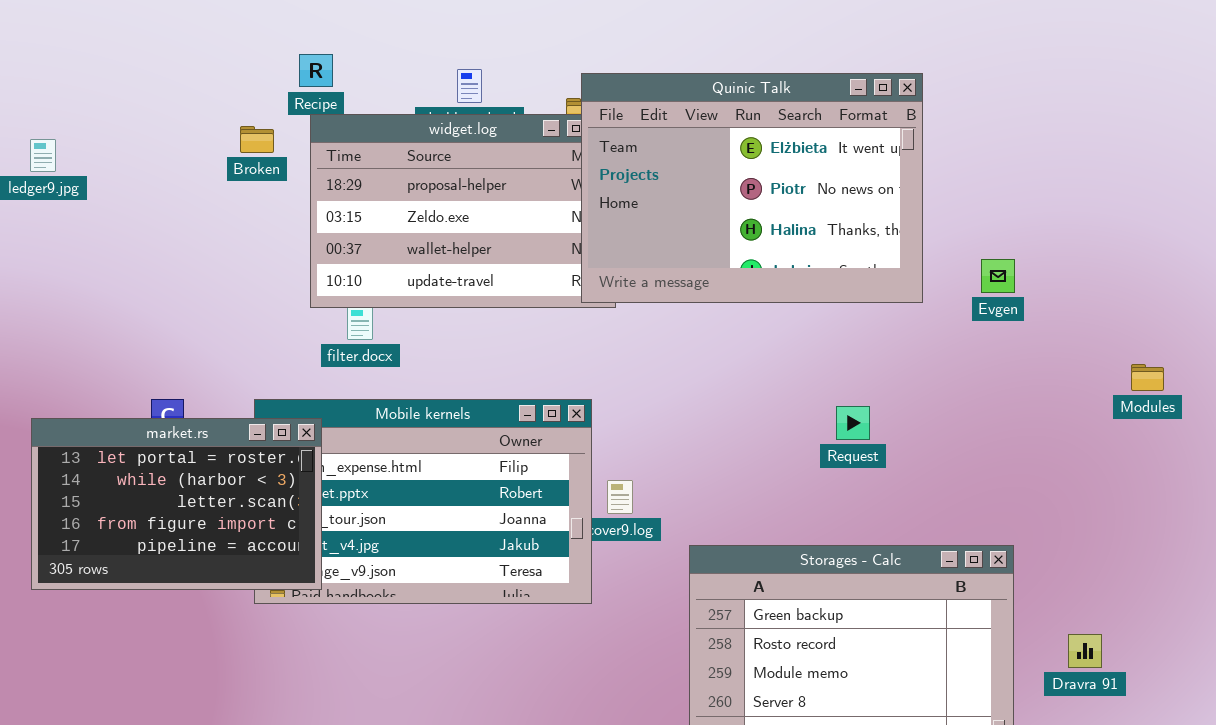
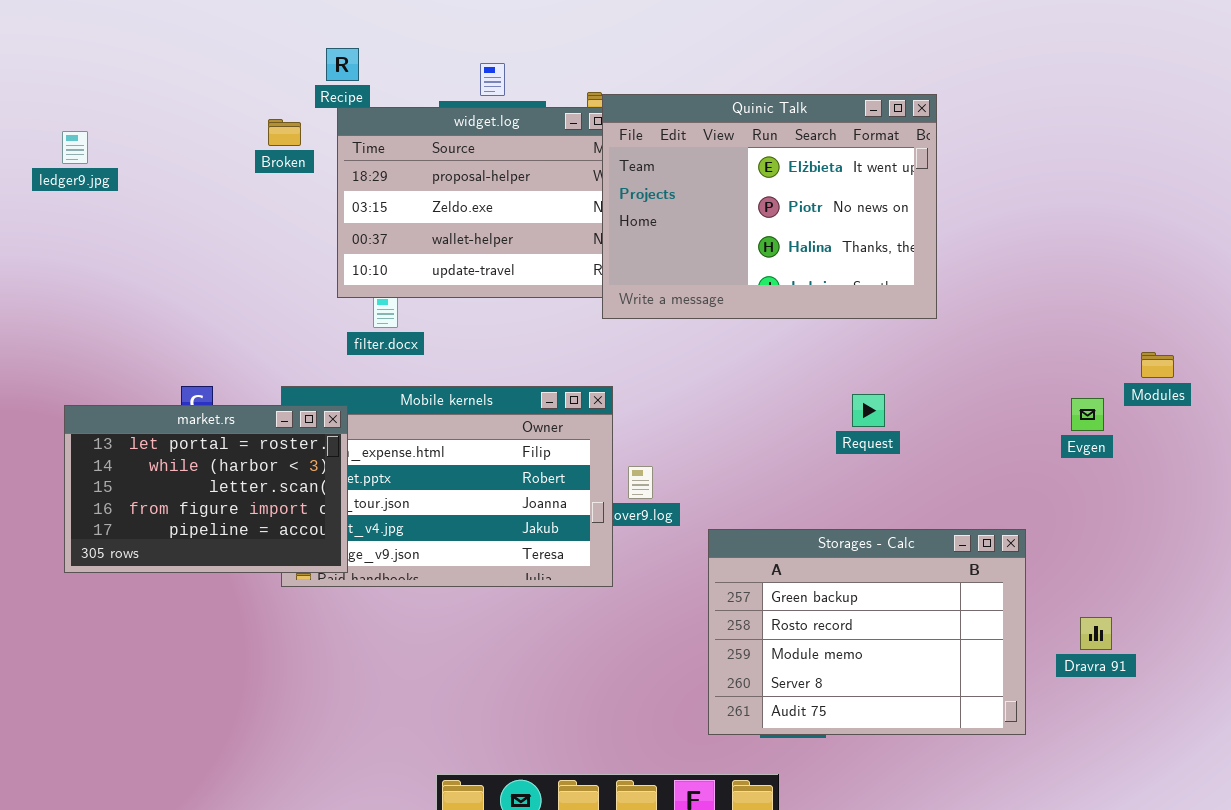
Quinic Talk: [581,73,923,303] -> [602,94,937,319], moved
Evgen: [981,259,1015,293] -> [1071,398,1104,431], moved

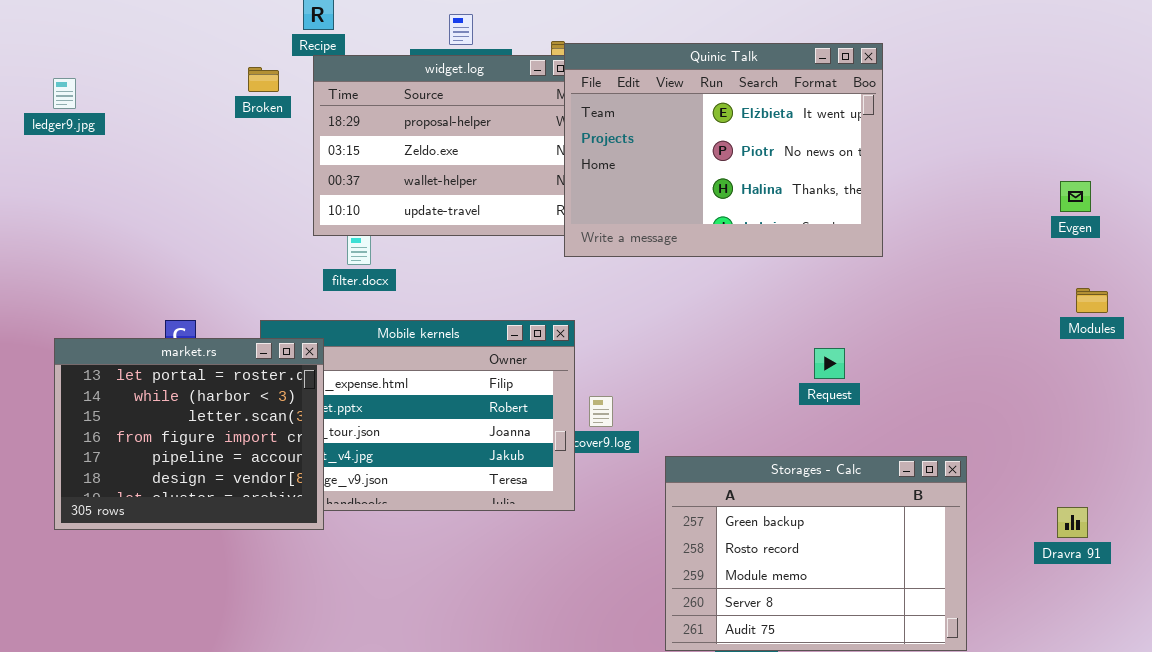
Request: [852,394,885,427] -> [814,348,845,379], moved
Evgen: [1071,398,1104,431] -> [1060,181,1091,212], moved
market.rs: [64,405,348,573] -> [54,338,324,530], resized
Dravra 91: [1080,617,1112,650] -> [1057,507,1088,538], moved

